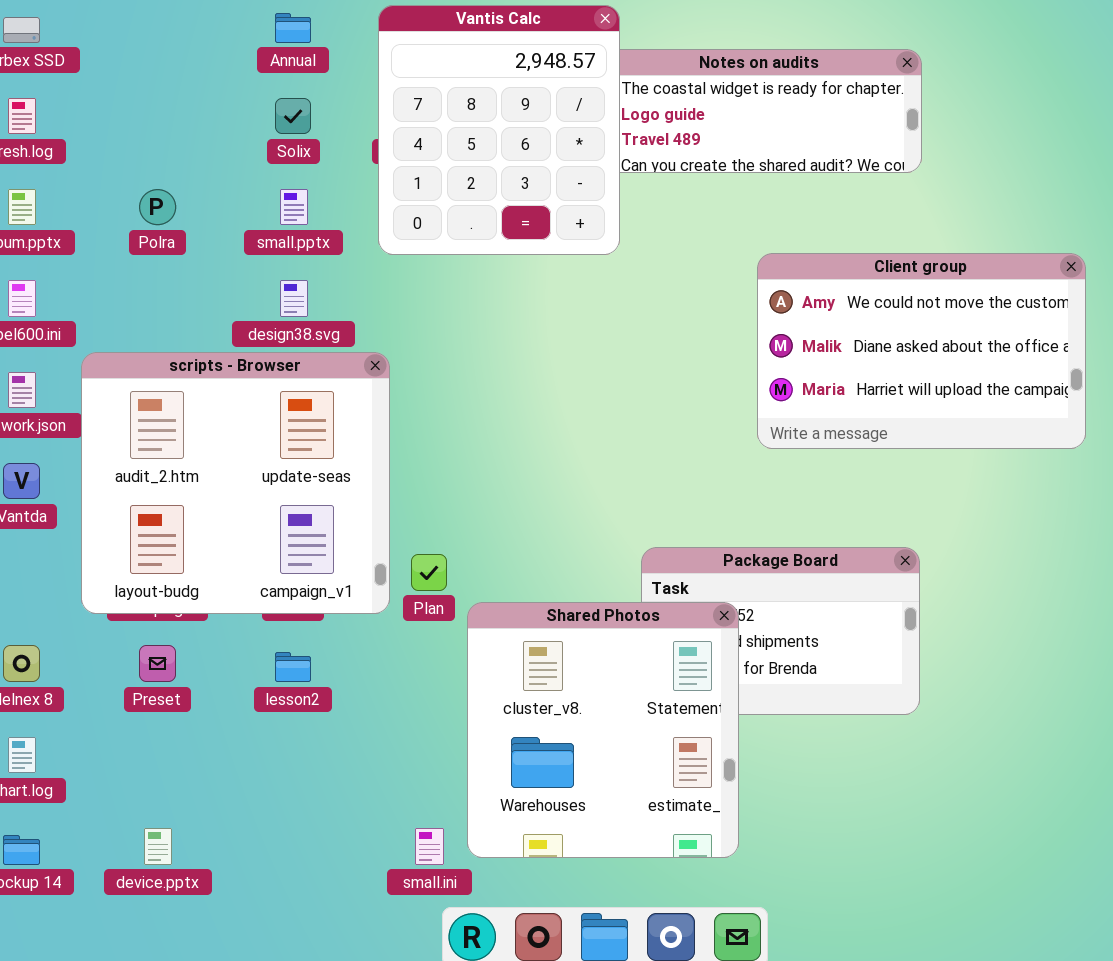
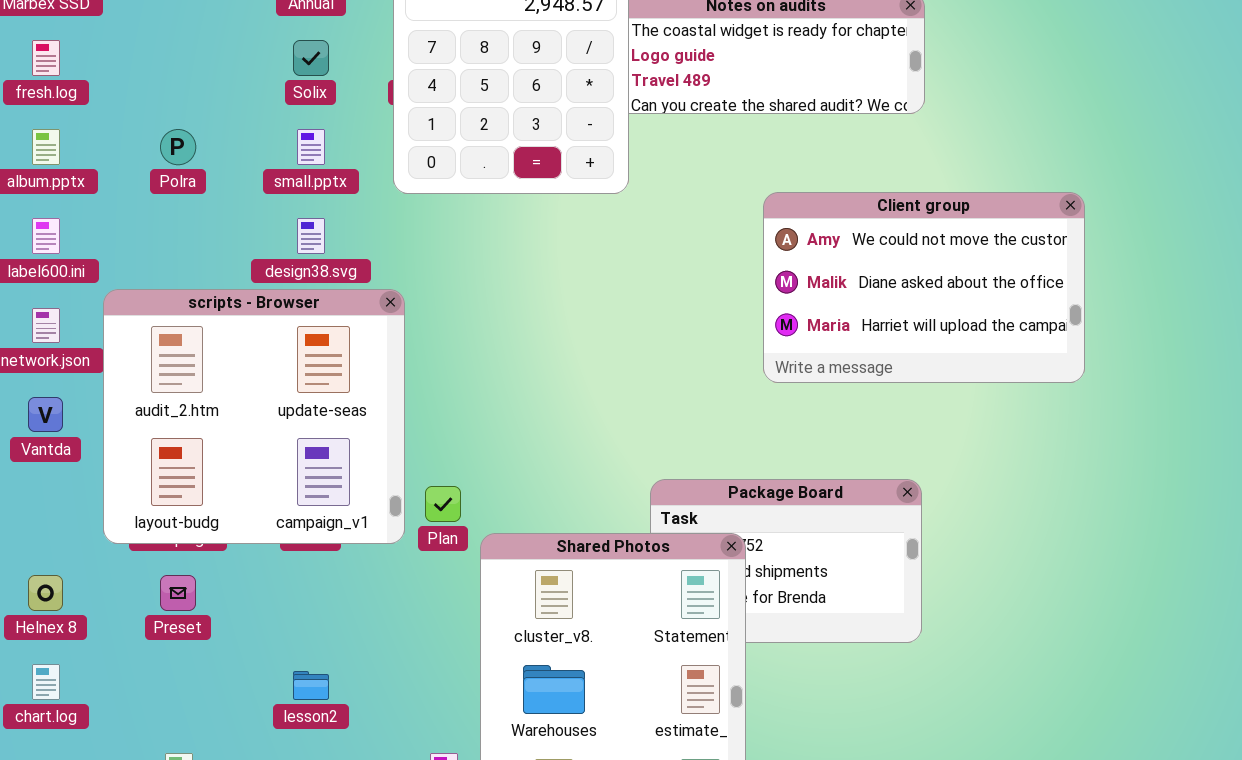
lesson2: [275,652,311,682] -> [293,671,329,700], moved

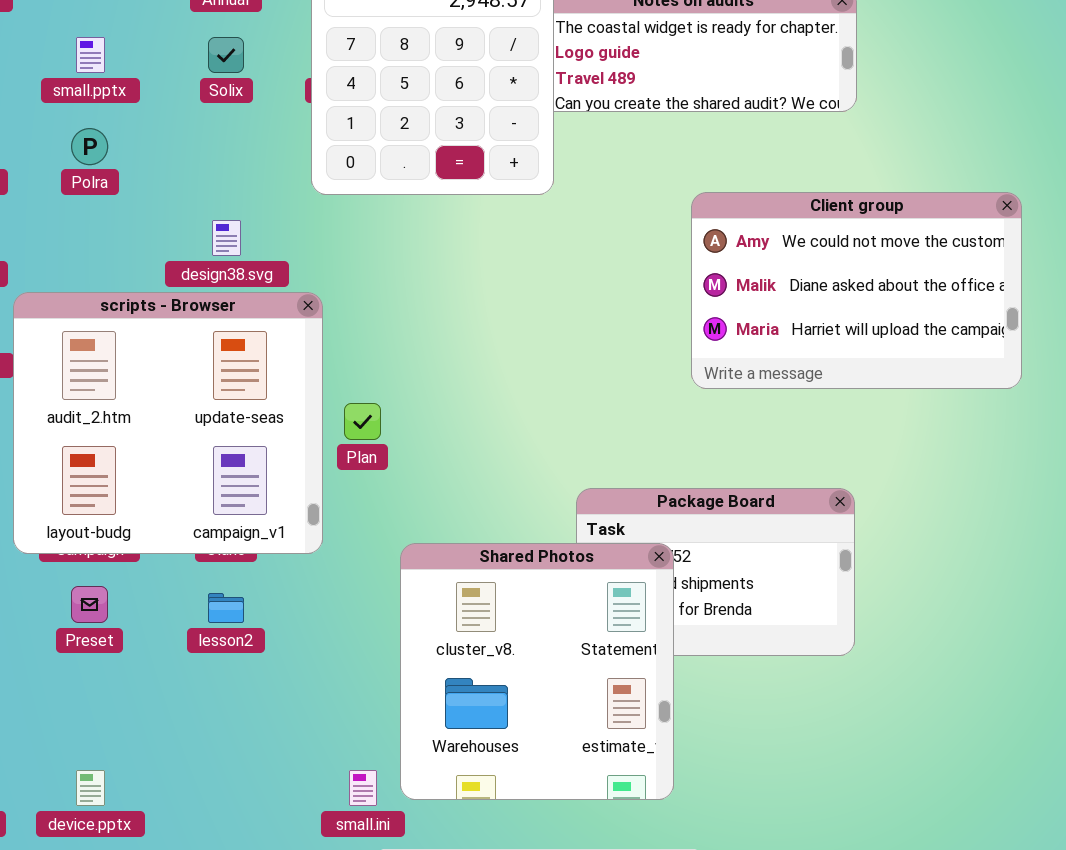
small.pptx: [297,129,325,165] -> [76,37,105,73], moved
Plan: [425,486,461,522] -> [344,403,381,440], moved
lesson2: [293,671,329,700] -> [208,593,244,623], moved

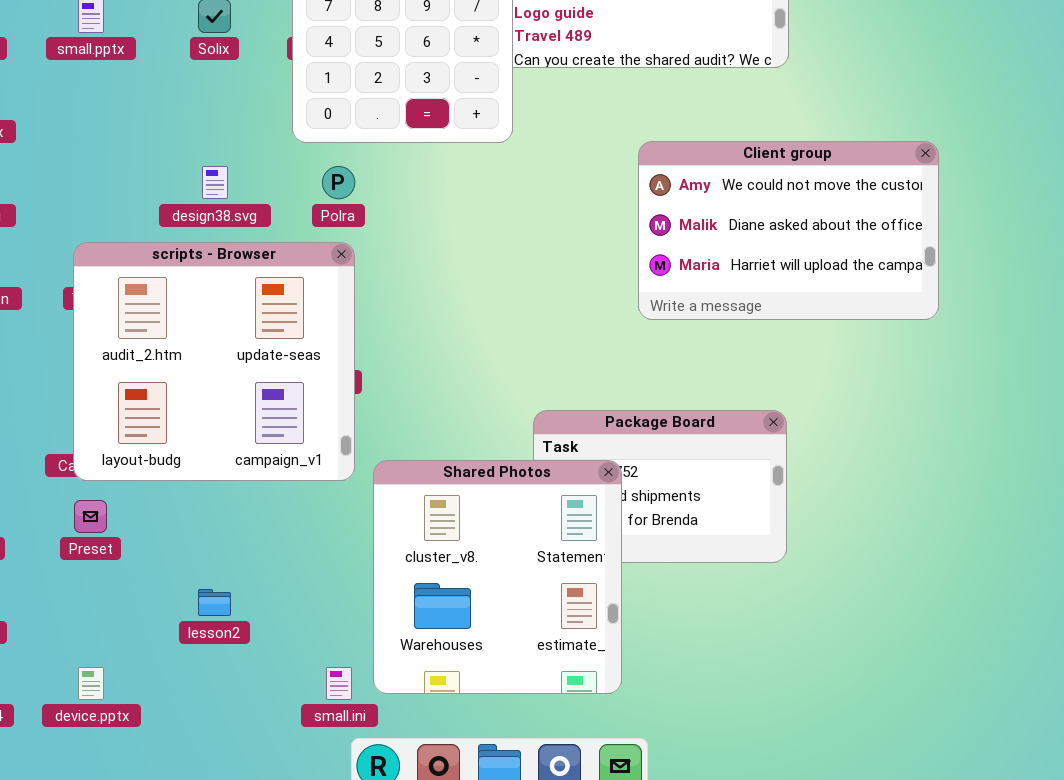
Polra: [71,128,108,165] -> [322,166,355,199], moved
scripts - Browser: [13,292,323,554] -> [73,242,355,481], moved
lesson2: [208,593,244,623] -> [198,589,231,616], moved

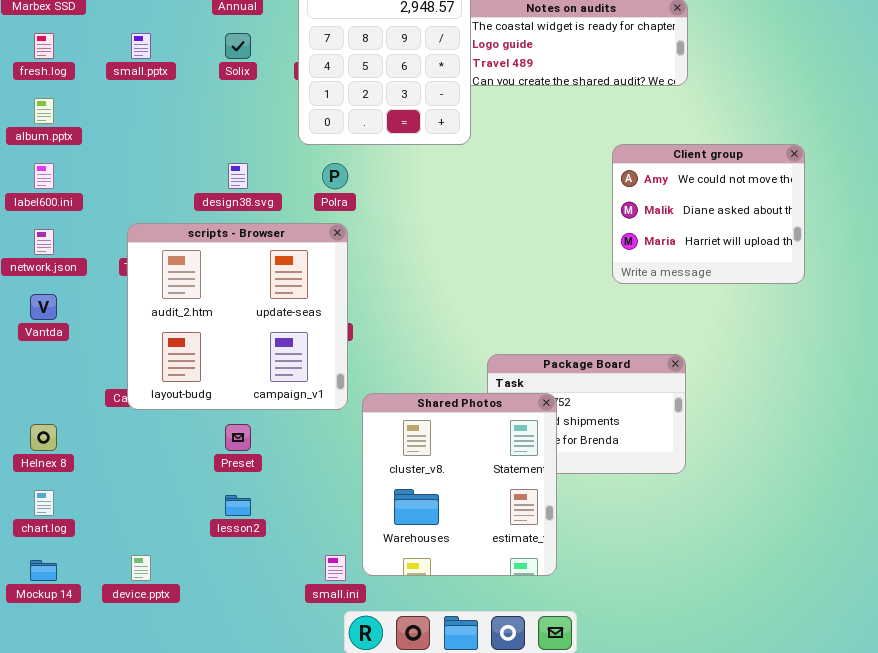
Client group: [638,141,939,320] -> [612,144,805,284], resized
Preset: [74,500,107,533] -> [225,424,251,451], moved

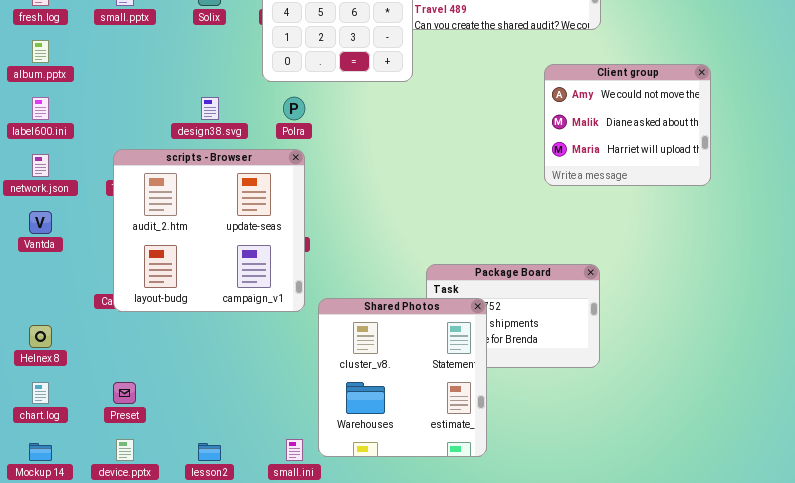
Client group: [612,144,805,284] -> [544,64,711,186], moved
Preset: [225,424,251,451] -> [113,382,136,404], moved
lesson2: [225,495,251,516] -> [198,443,221,461], moved

